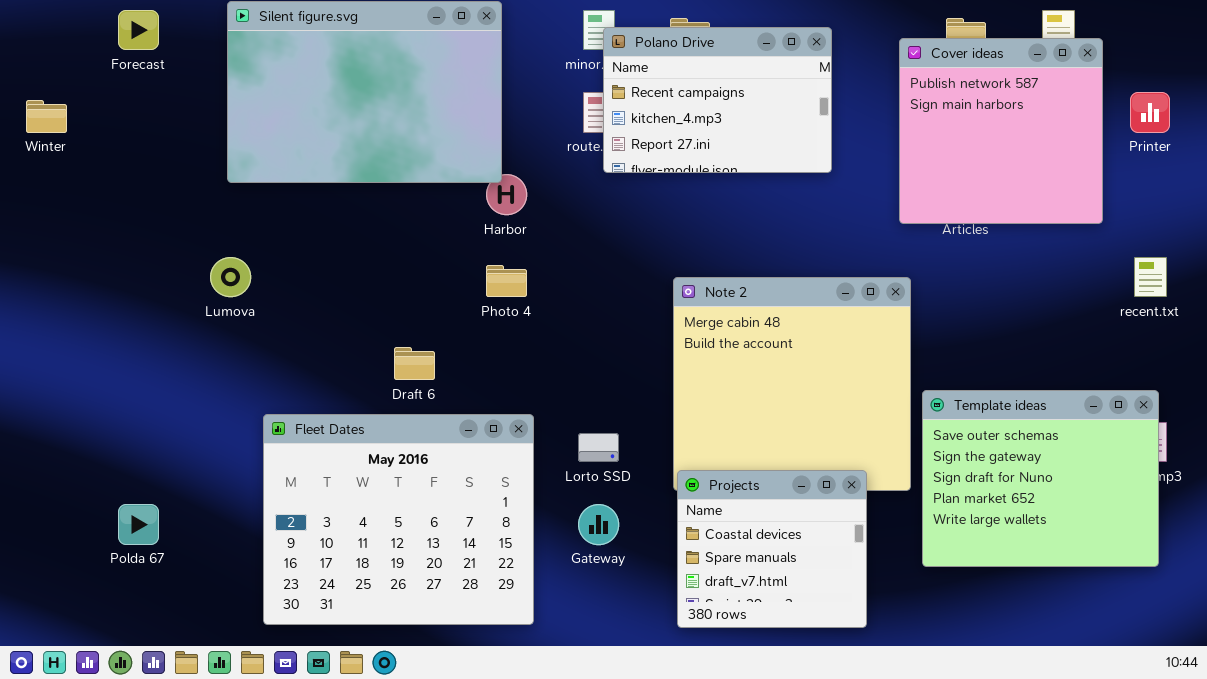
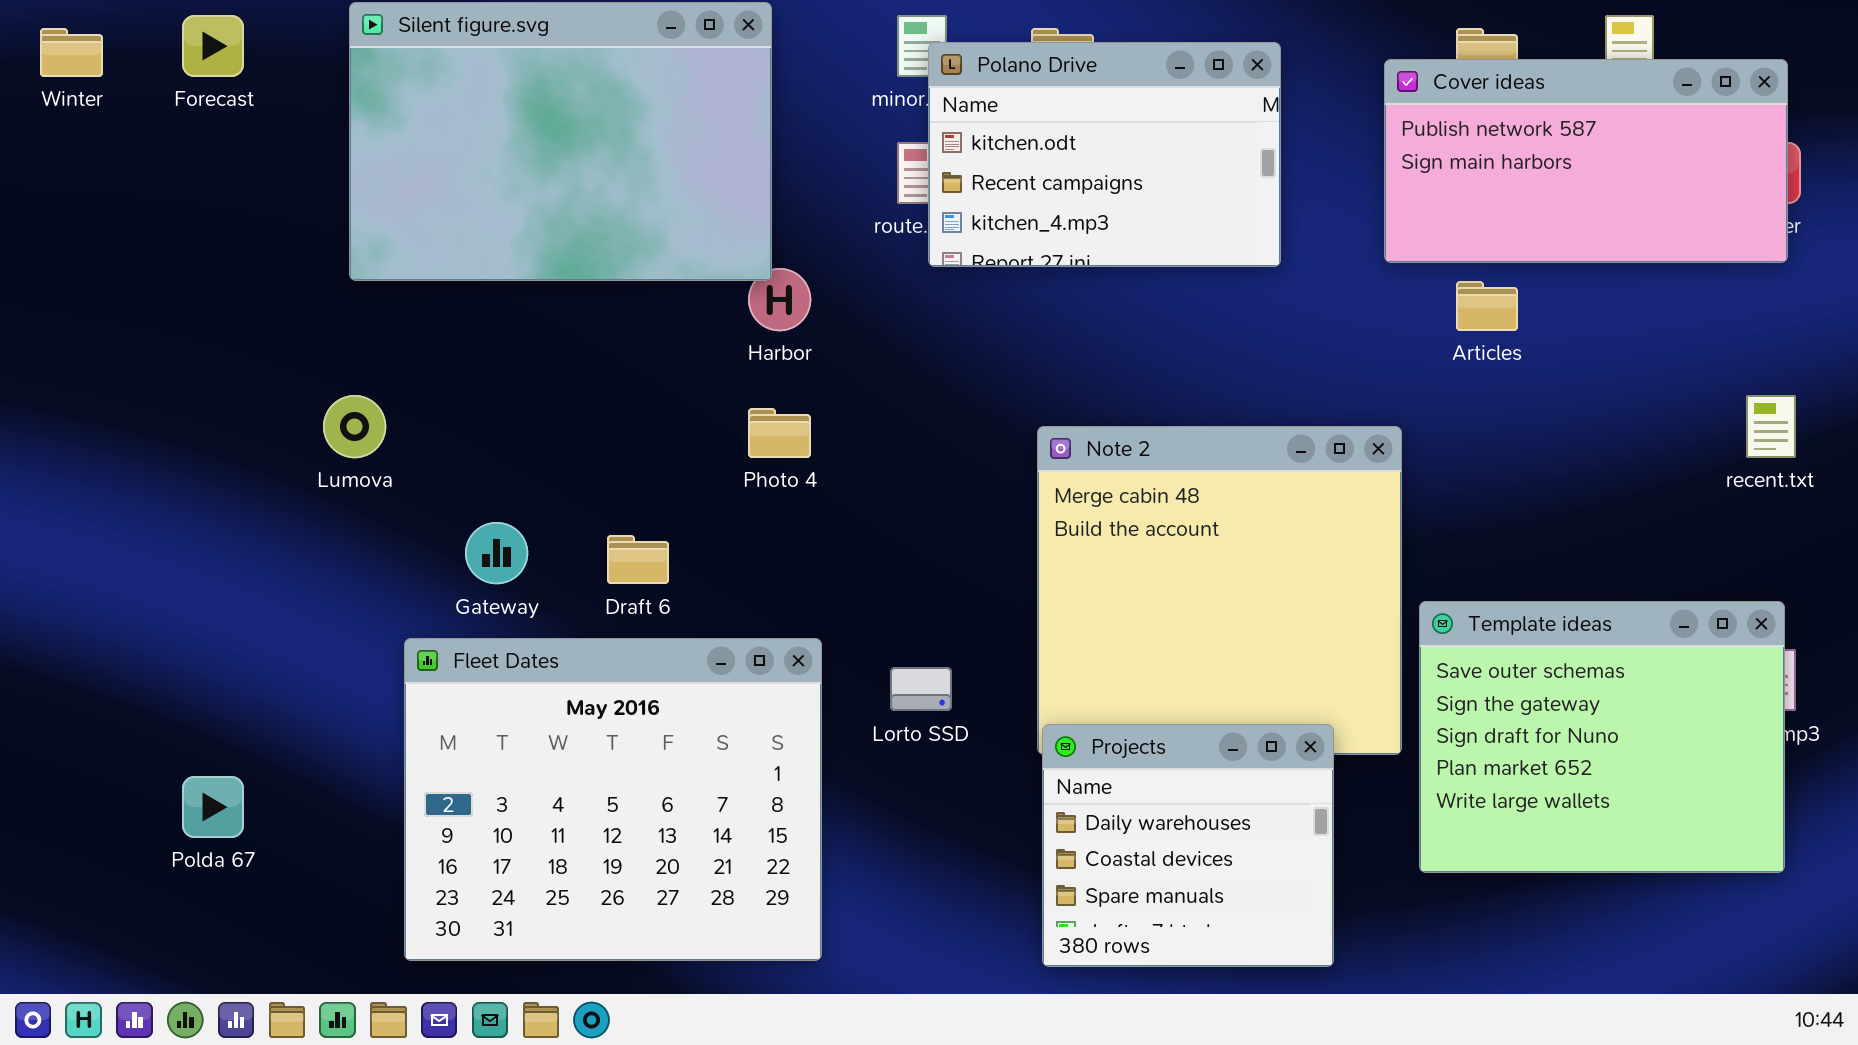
Polano Drive: [603,27,832,173] -> [928,42,1281,267], scrolled up 1 row
Cover ideas: [899,38,1103,224] -> [1384,59,1788,263], resized
Winter: [26,100,67,133] -> [40,28,103,77], moved
Projects: [677,470,867,628] -> [1042,724,1334,967], scrolled up 1 row
Gateway: [578,504,619,545] -> [465,522,528,584], moved

